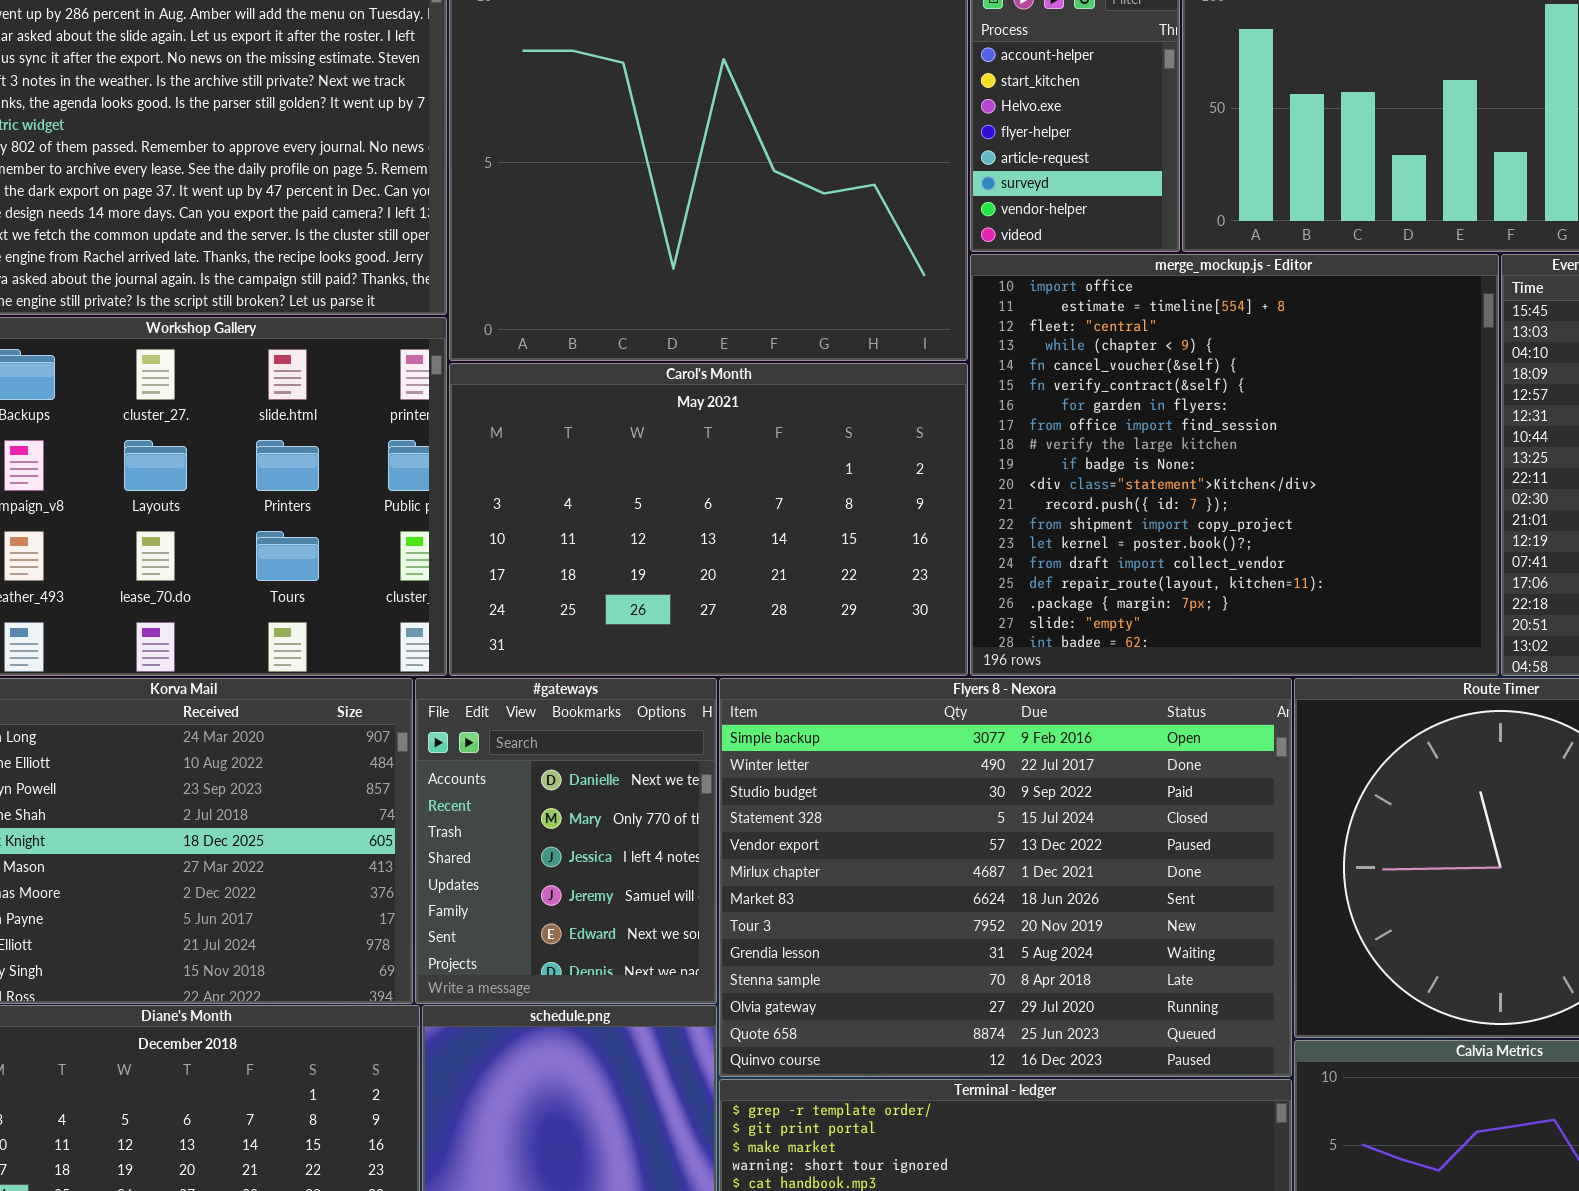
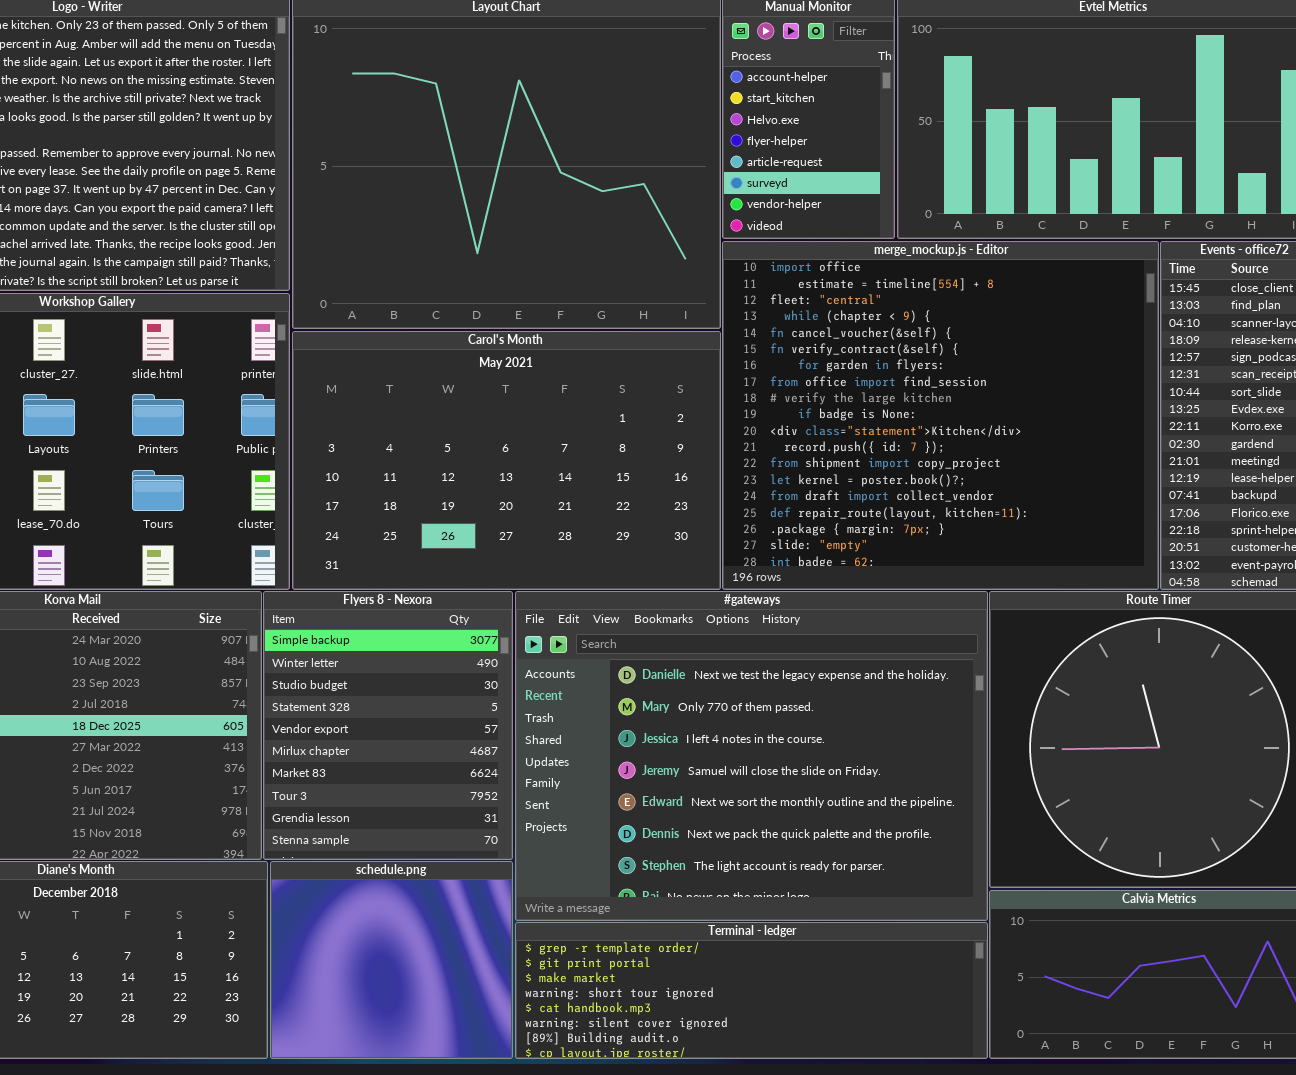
#gateways: [415,678,717,1004] -> [515,591,988,921], moved, resized
Flyers 8 - Nexora: [719,678,1292,1077] -> [263,591,513,860], moved, resized

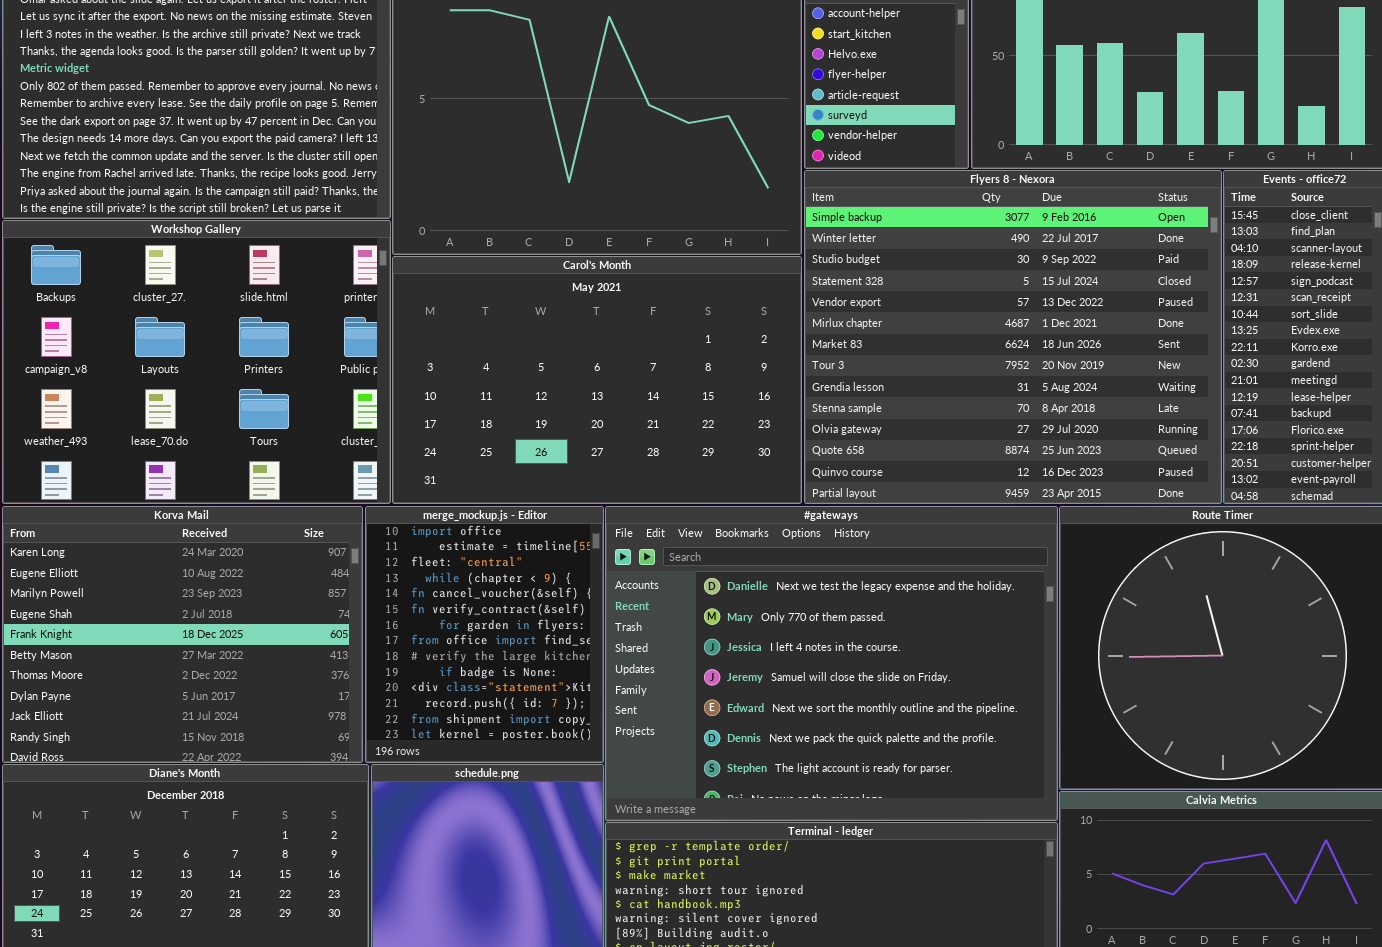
merge_mockup.js - Editor: [722,241,1159,590] -> [365,506,604,763], moved, resized
Flyers 8 - Nexora: [263,591,513,860] -> [804,170,1222,504], moved, resized

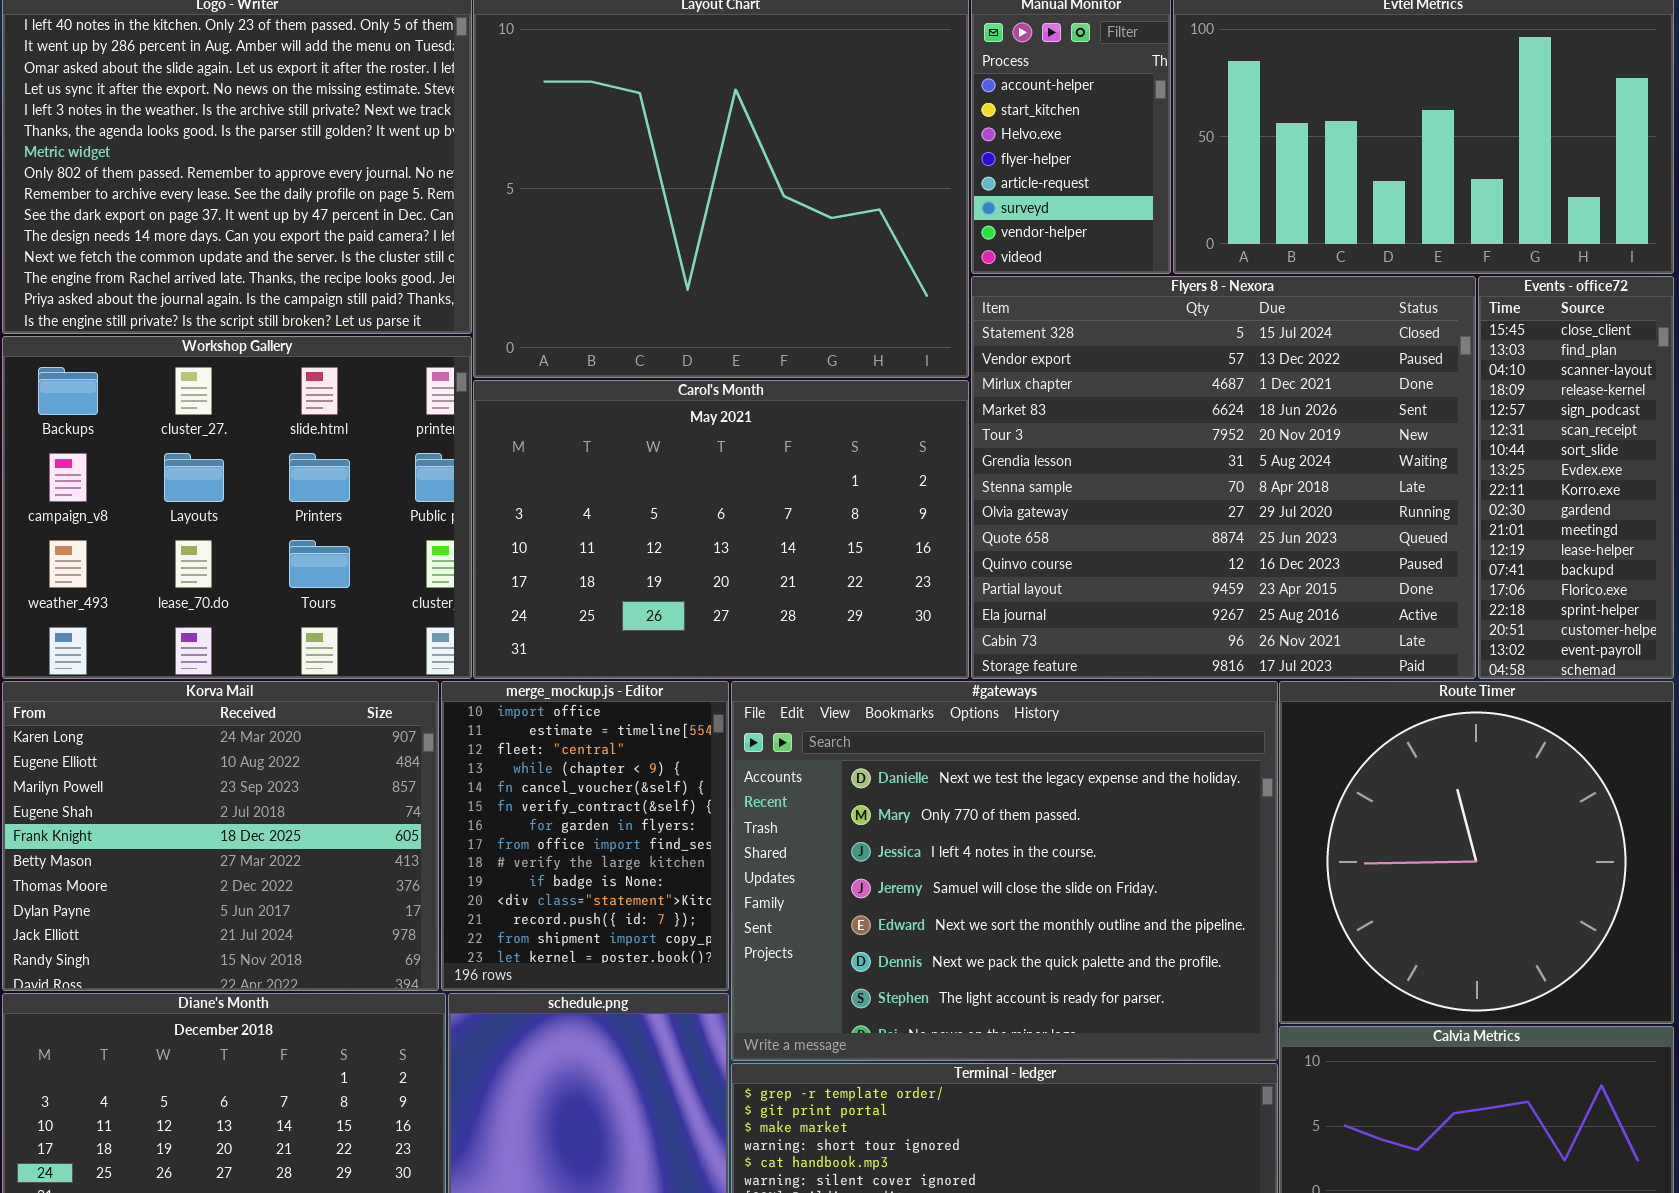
Flyers 8 - Nexora: [804,170,1222,504] -> [971,276,1476,679], scrolled down 3 rows

